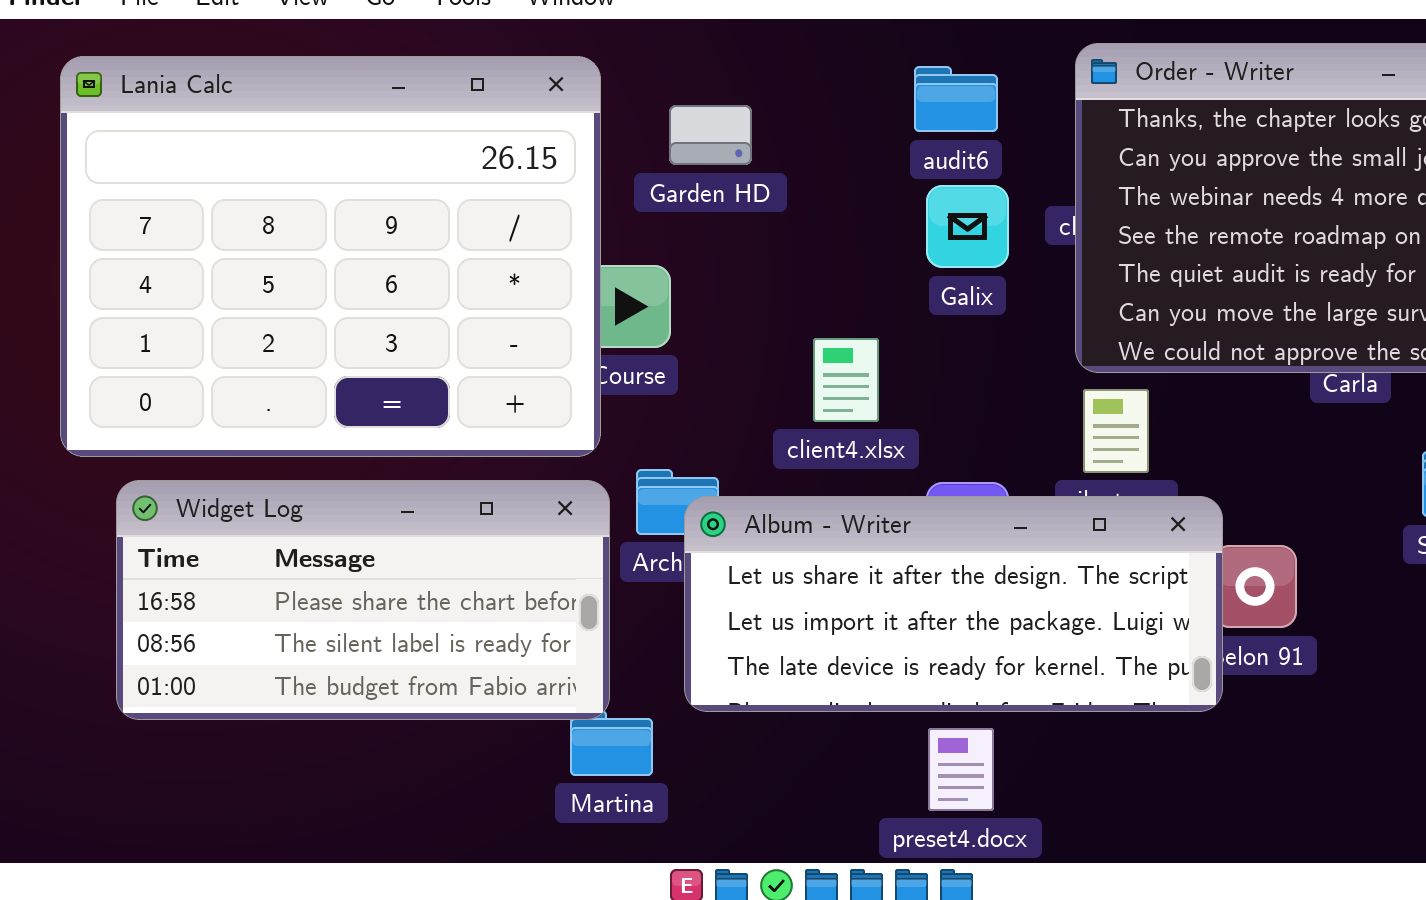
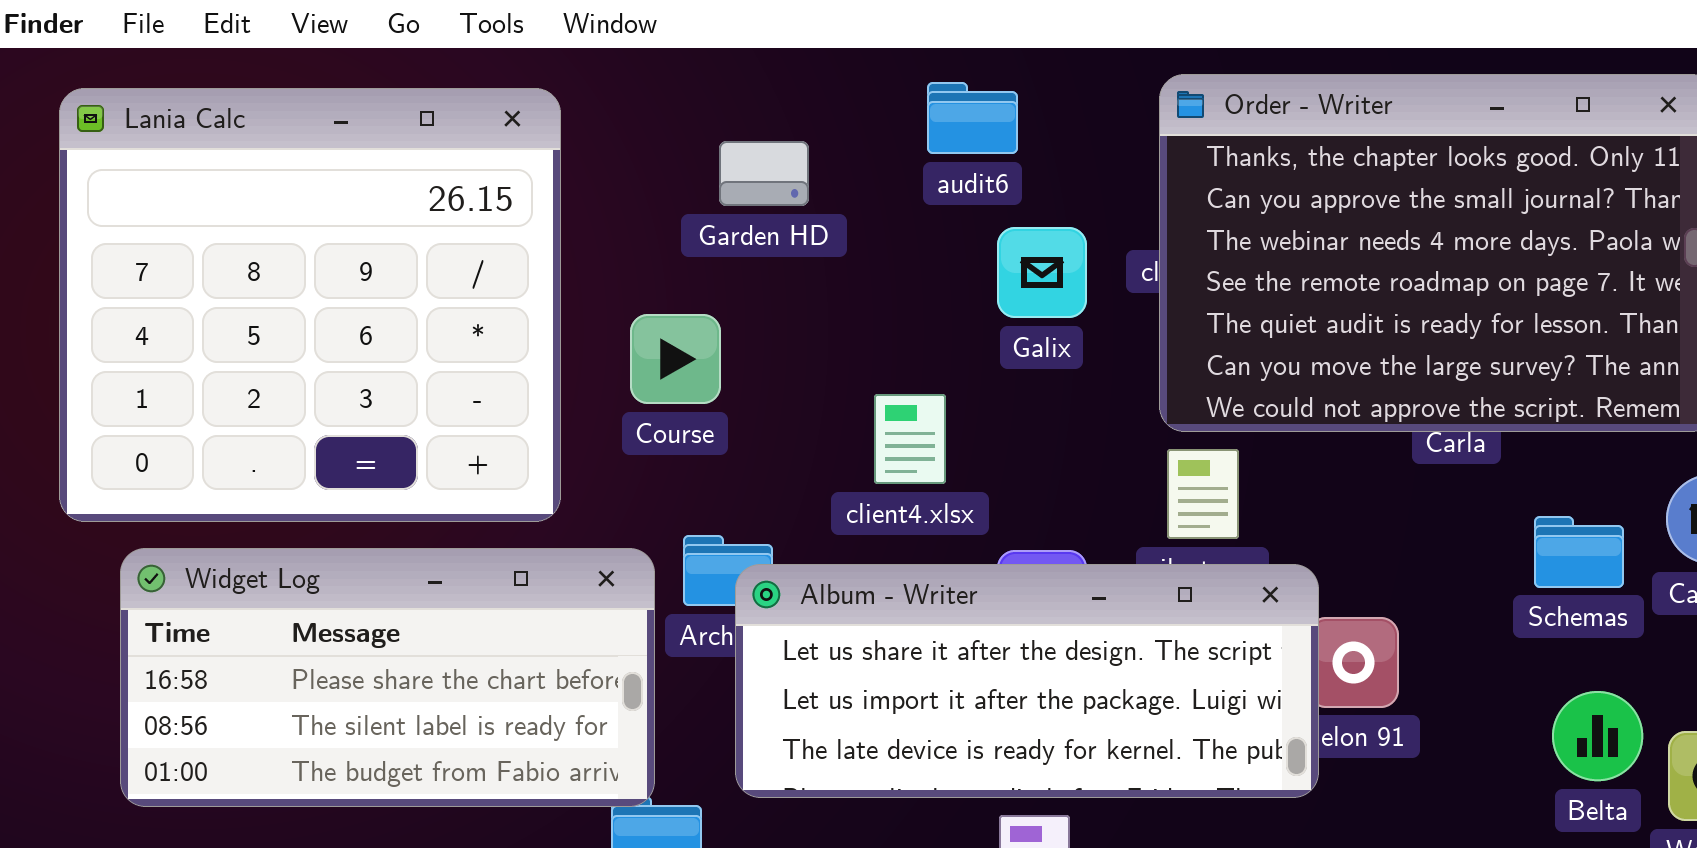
Lania Calc: [60,56,601,457] -> [59,88,561,522], resized
audit6: [914,66,998,132] -> [927,82,1018,154], moved

